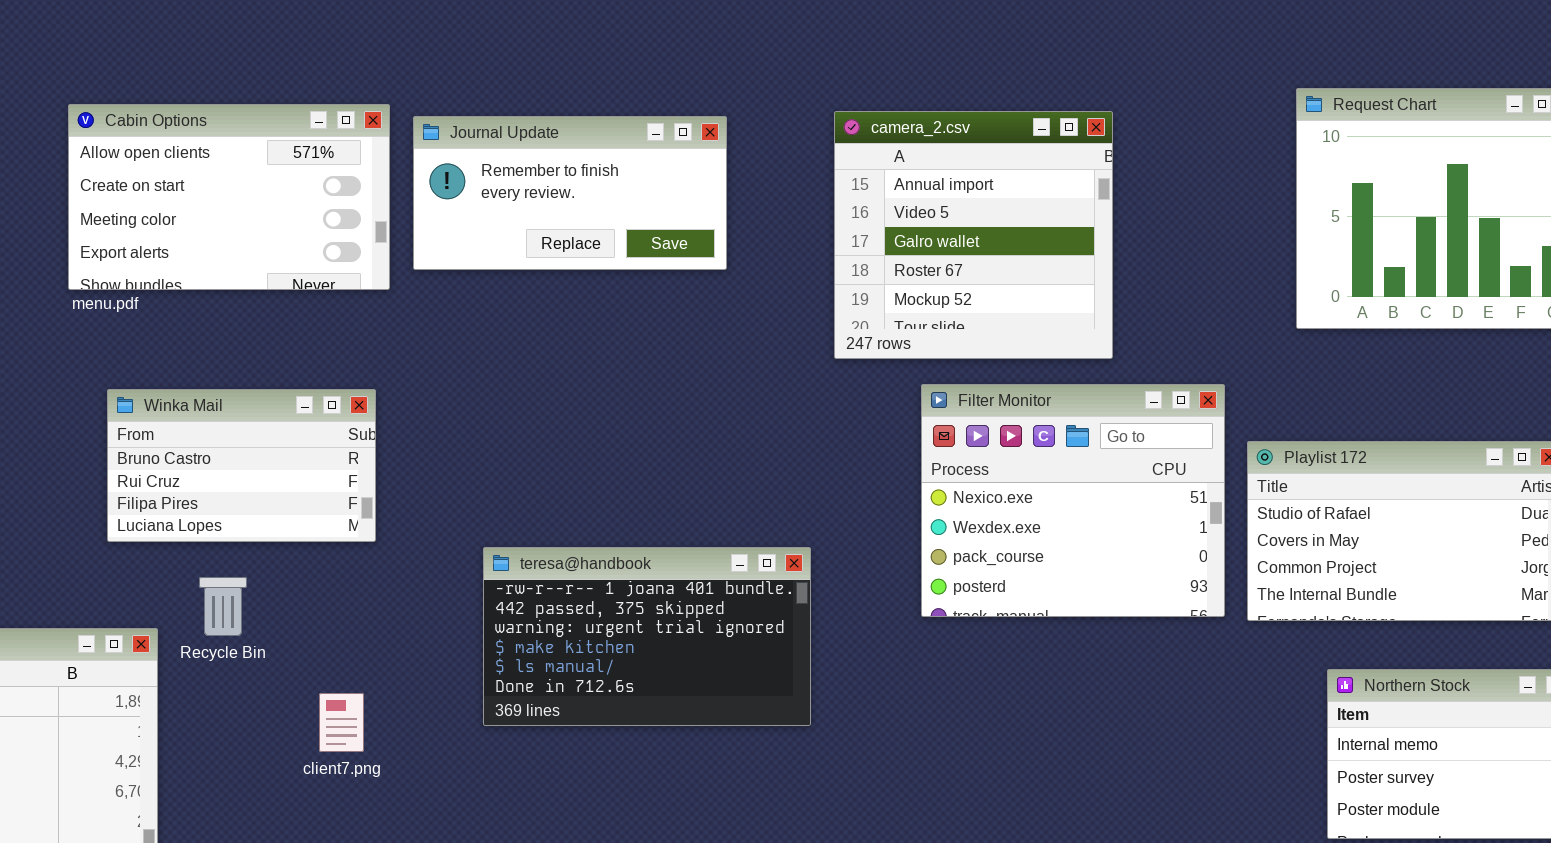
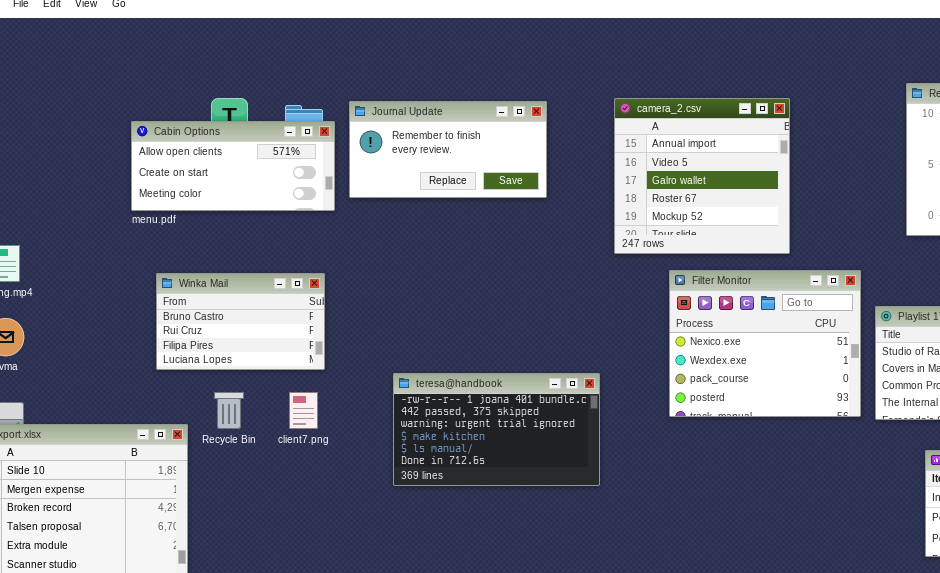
Cabin Options: [68,104,390,290] -> [131,121,335,211], resized
client7.png: [319,693,364,752] -> [289,392,318,429], moved

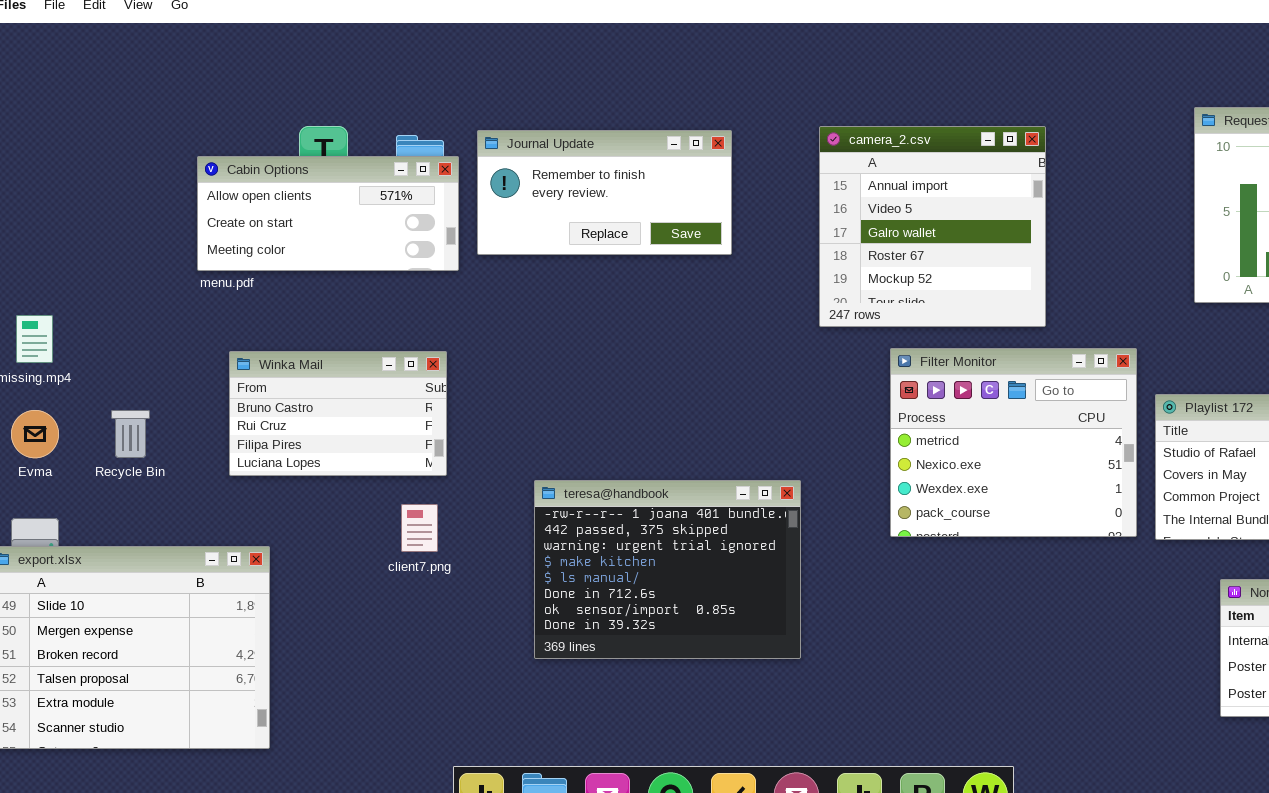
Filter Monitor: [669,270,861,417] -> [890,348,1137,537], scrolled up 1 row
teresa@handbook: [393,373,600,486] -> [534,480,801,659], resized
Recycle Bin: [214,392,244,429] -> [111,410,150,458], moved

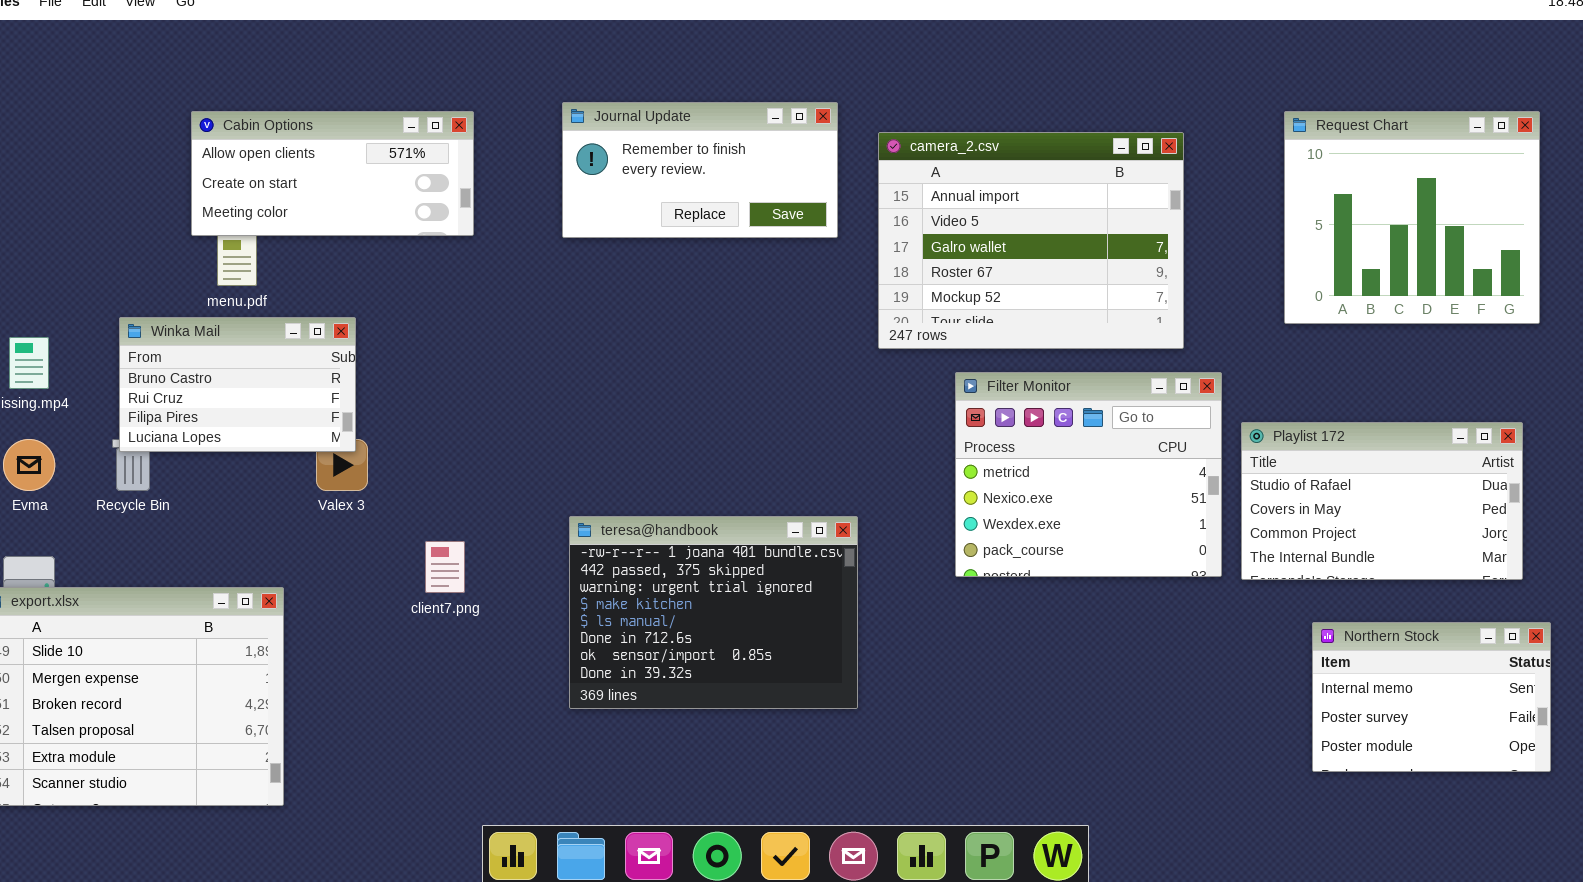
camera_2.csv: [819,126,1046,327] -> [878,132,1184,349], resized
Journal Update: [477,130,732,255] -> [562,102,838,238], moved
Cabin Options: [197,156,459,271] -> [191,111,474,236], moved
Winka Mail: [229,351,447,476] -> [119,317,356,452], moved

